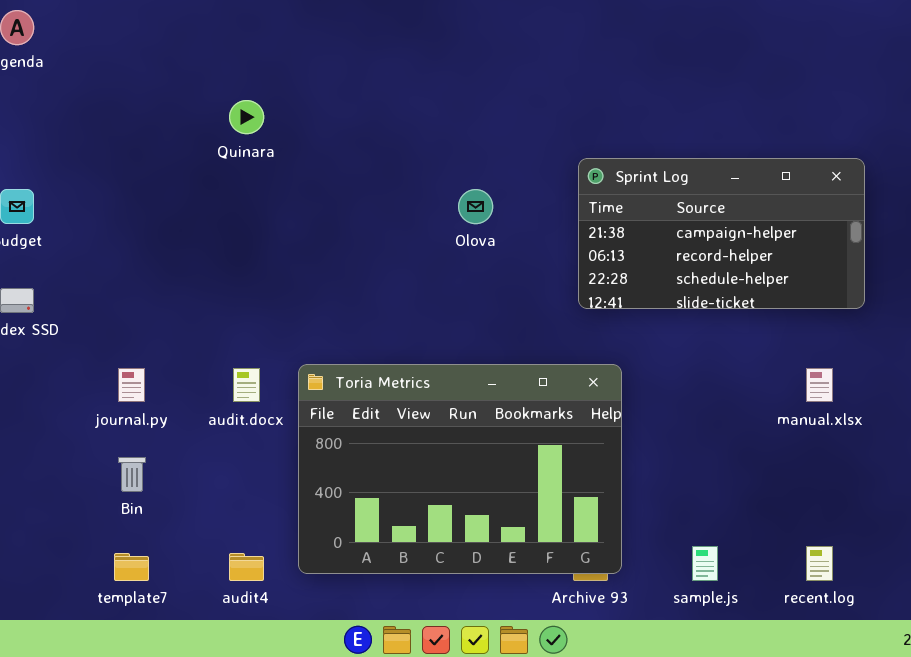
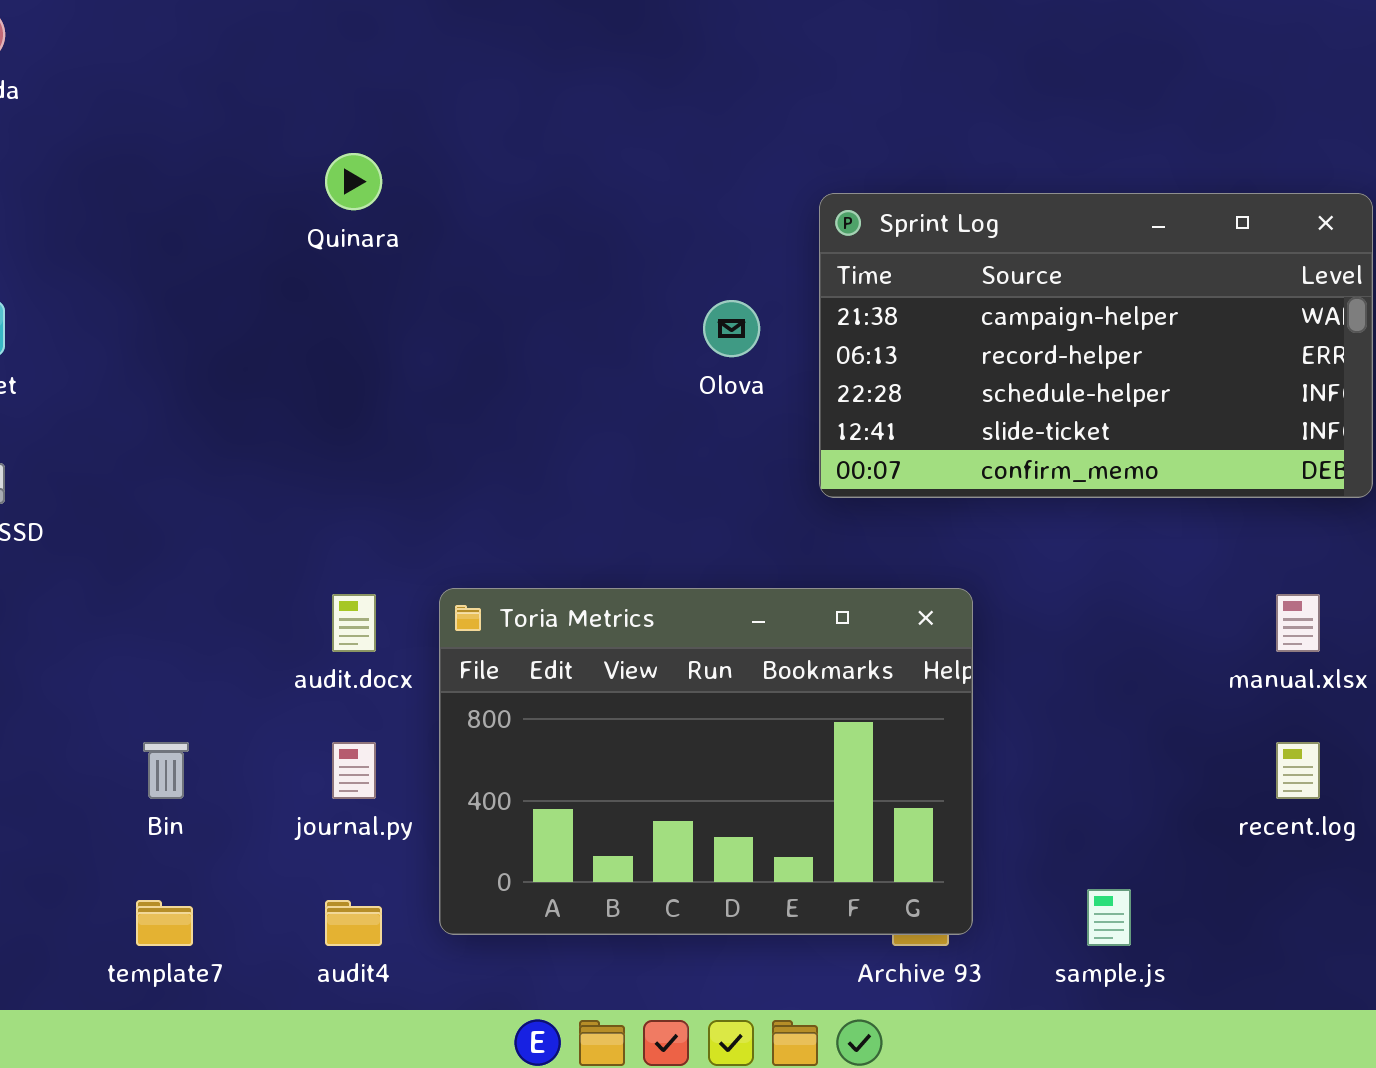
Sprint Log: [578,158,865,309] -> [819,193,1373,498], resized
journal.py: [118,368,145,402] -> [332,742,376,799], moved
recent.log: [806,546,833,581] -> [1276,742,1320,799], moved

